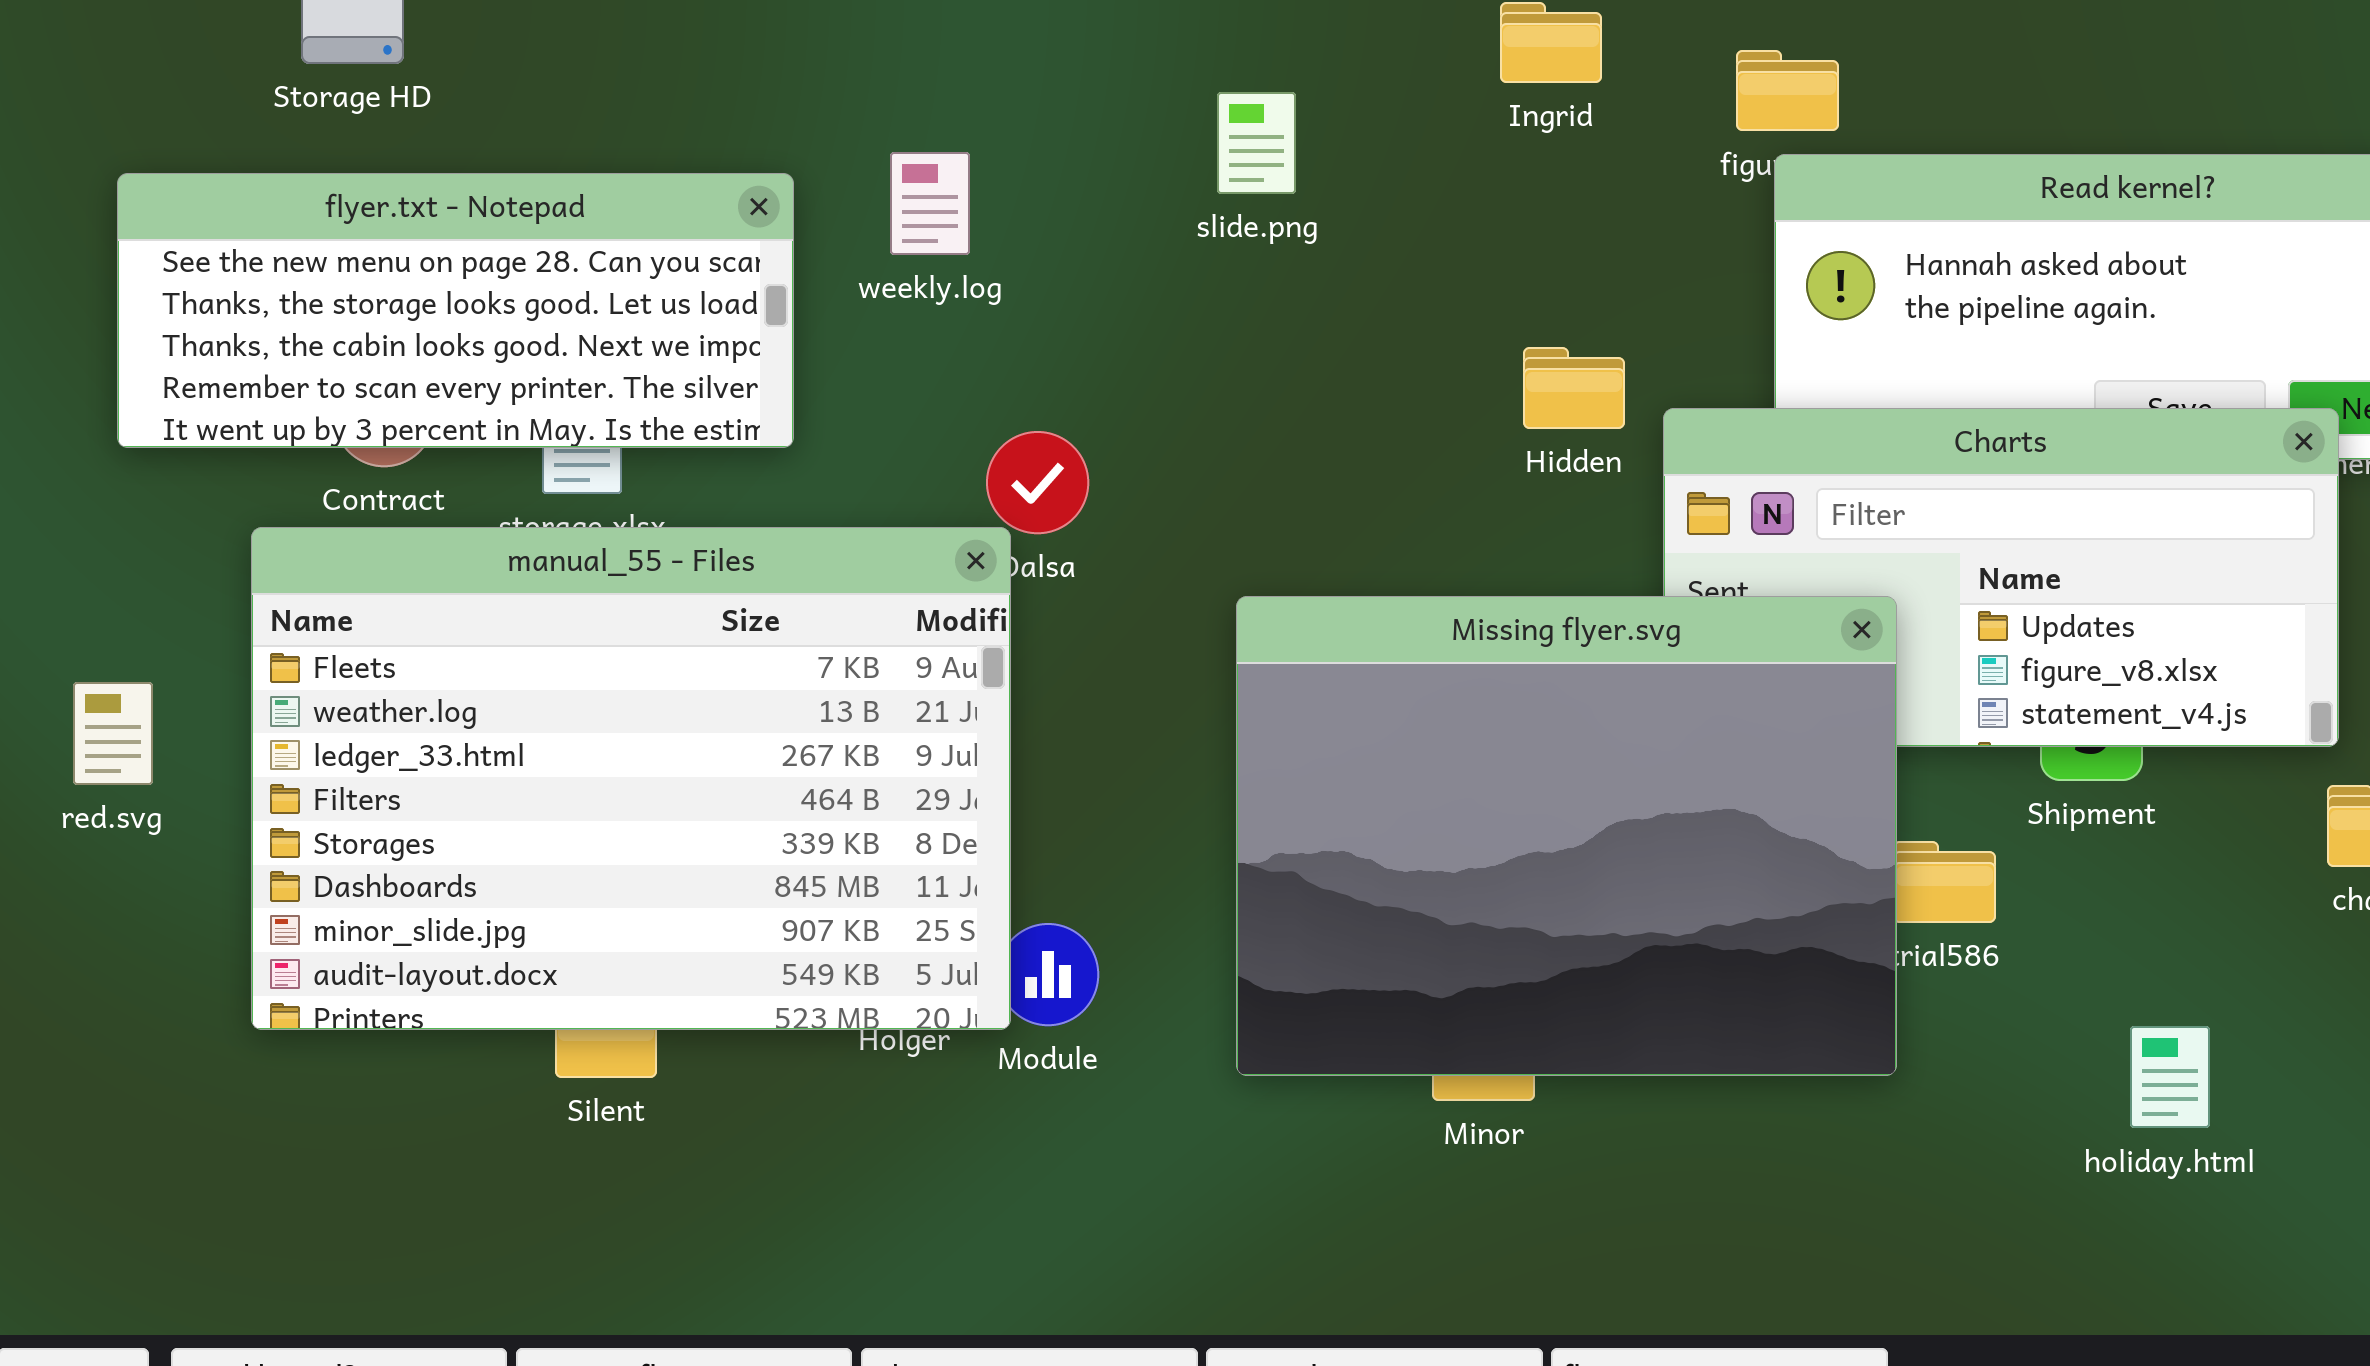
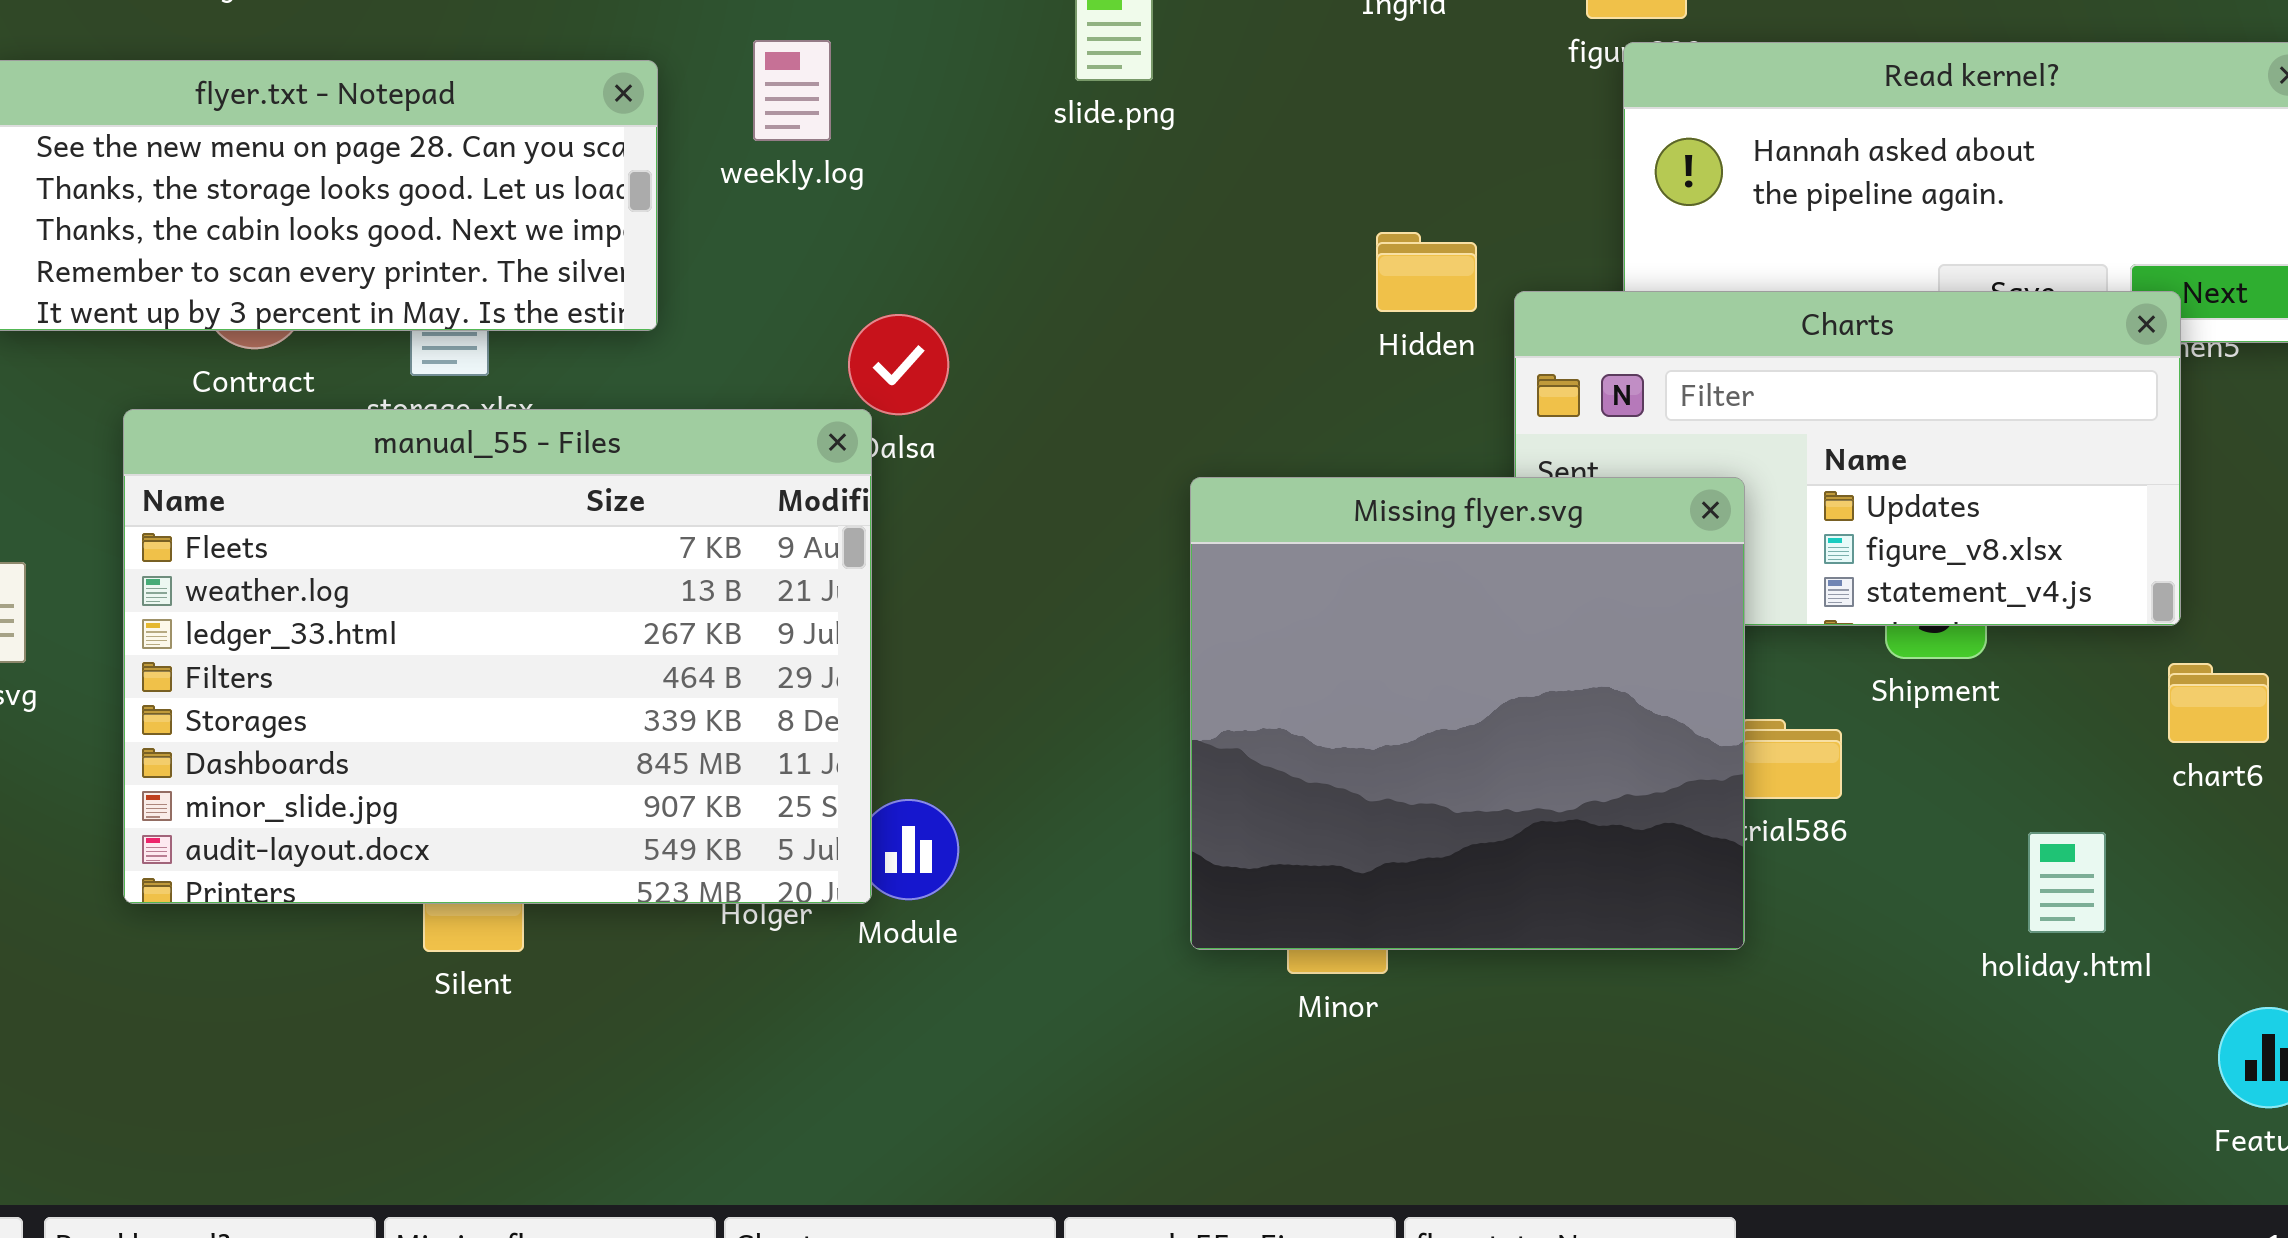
Missing flyer.svg: [1236,596,1897,1076] -> [1190,477,1745,950], resized
holiday.html: [2130,1026,2210,1128] -> [2028,832,2106,933], moved

